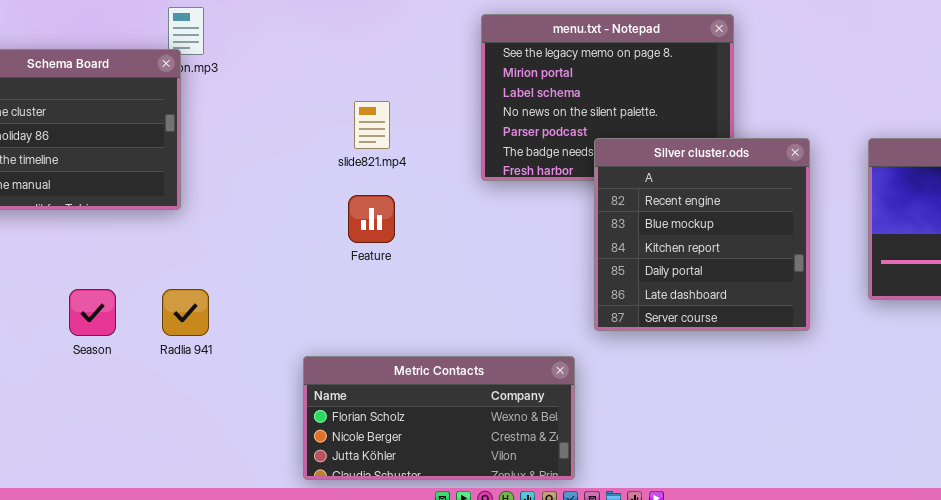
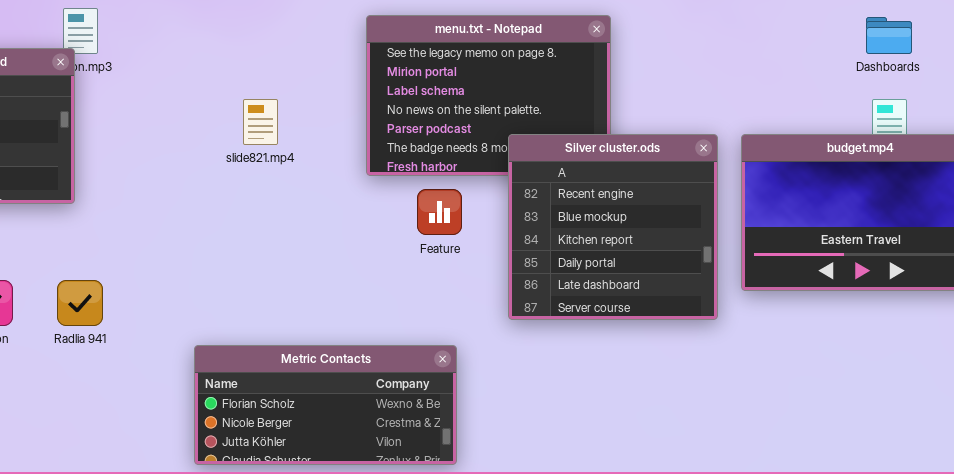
Silver cluster.ods: [594,138,810,331] -> [508,134,718,320], moved
Feature: [348,195,395,243] -> [417,189,462,235], moved

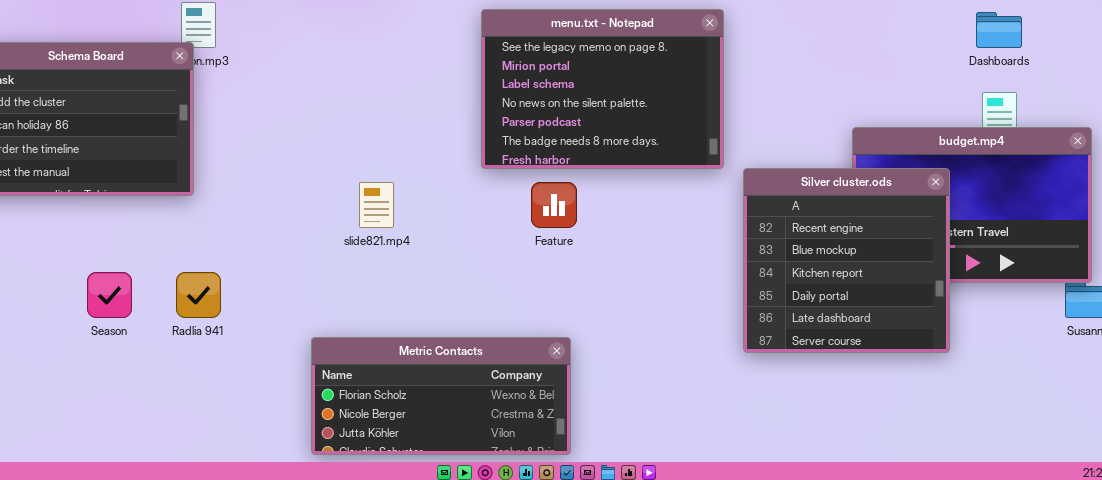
slide821.mp4: [243,99,278,145] -> [359,182,394,228], moved
Silver cluster.ods: [508,134,718,320] -> [743,168,950,353], moved

